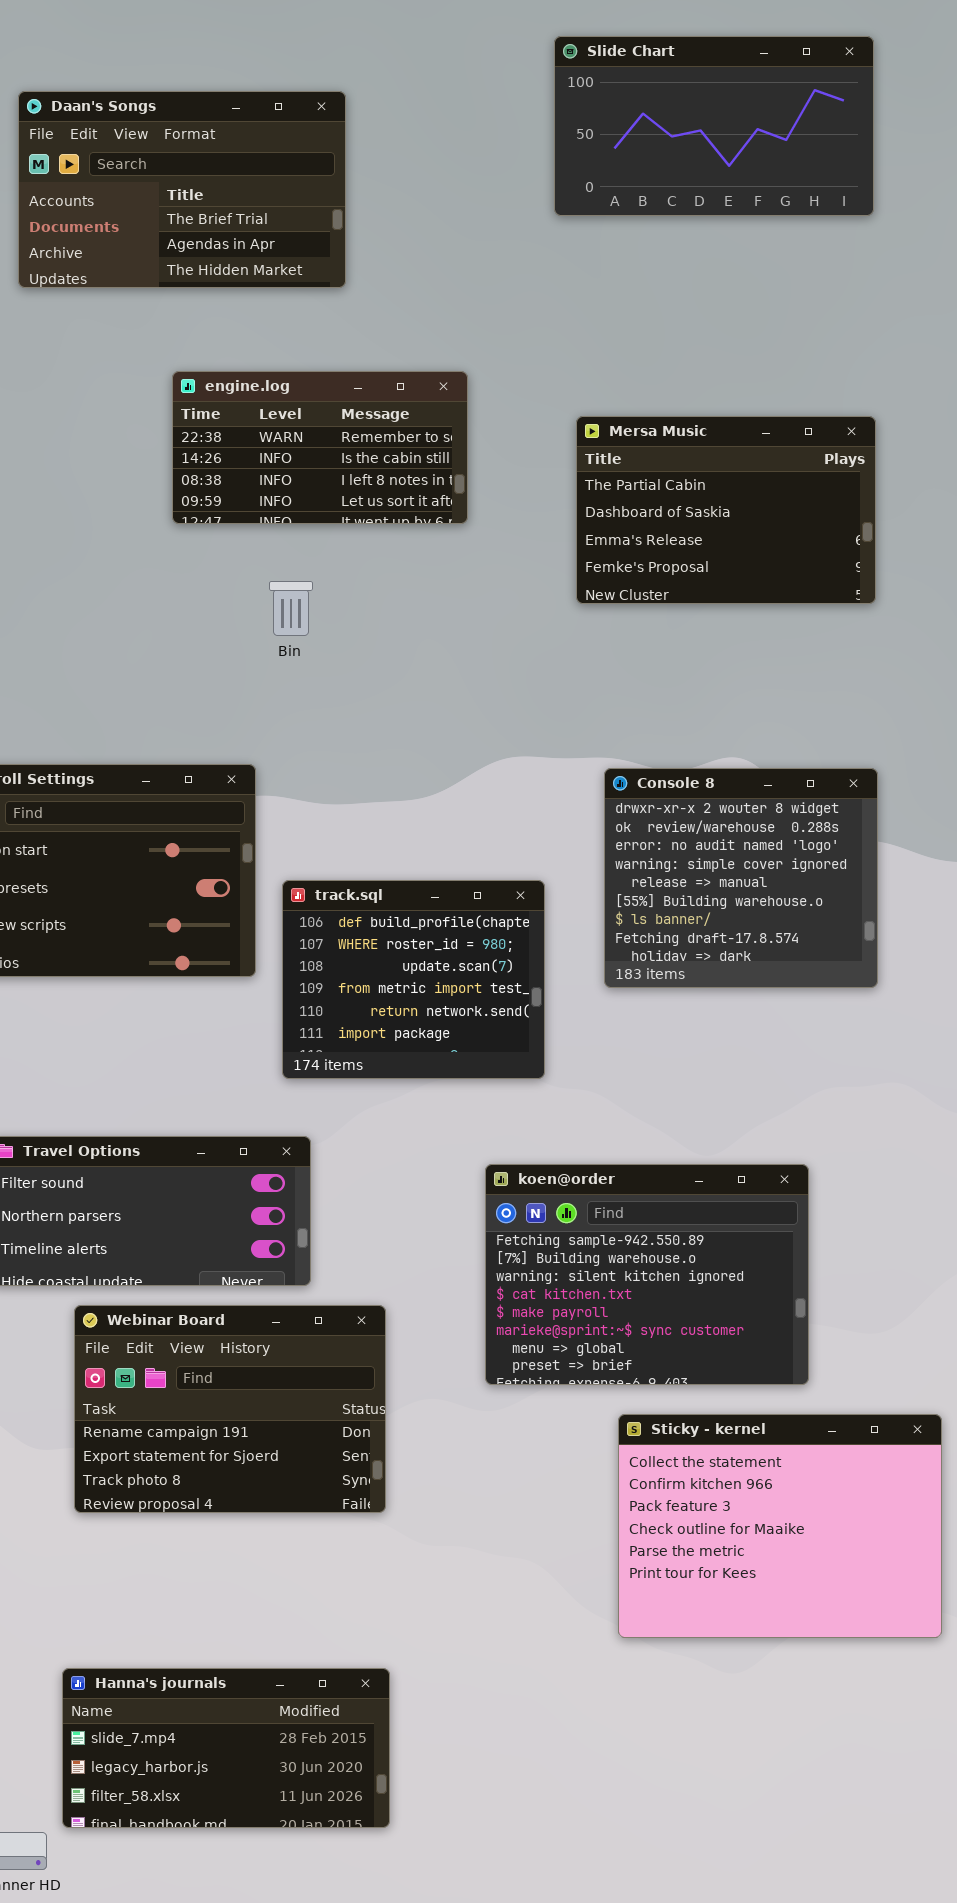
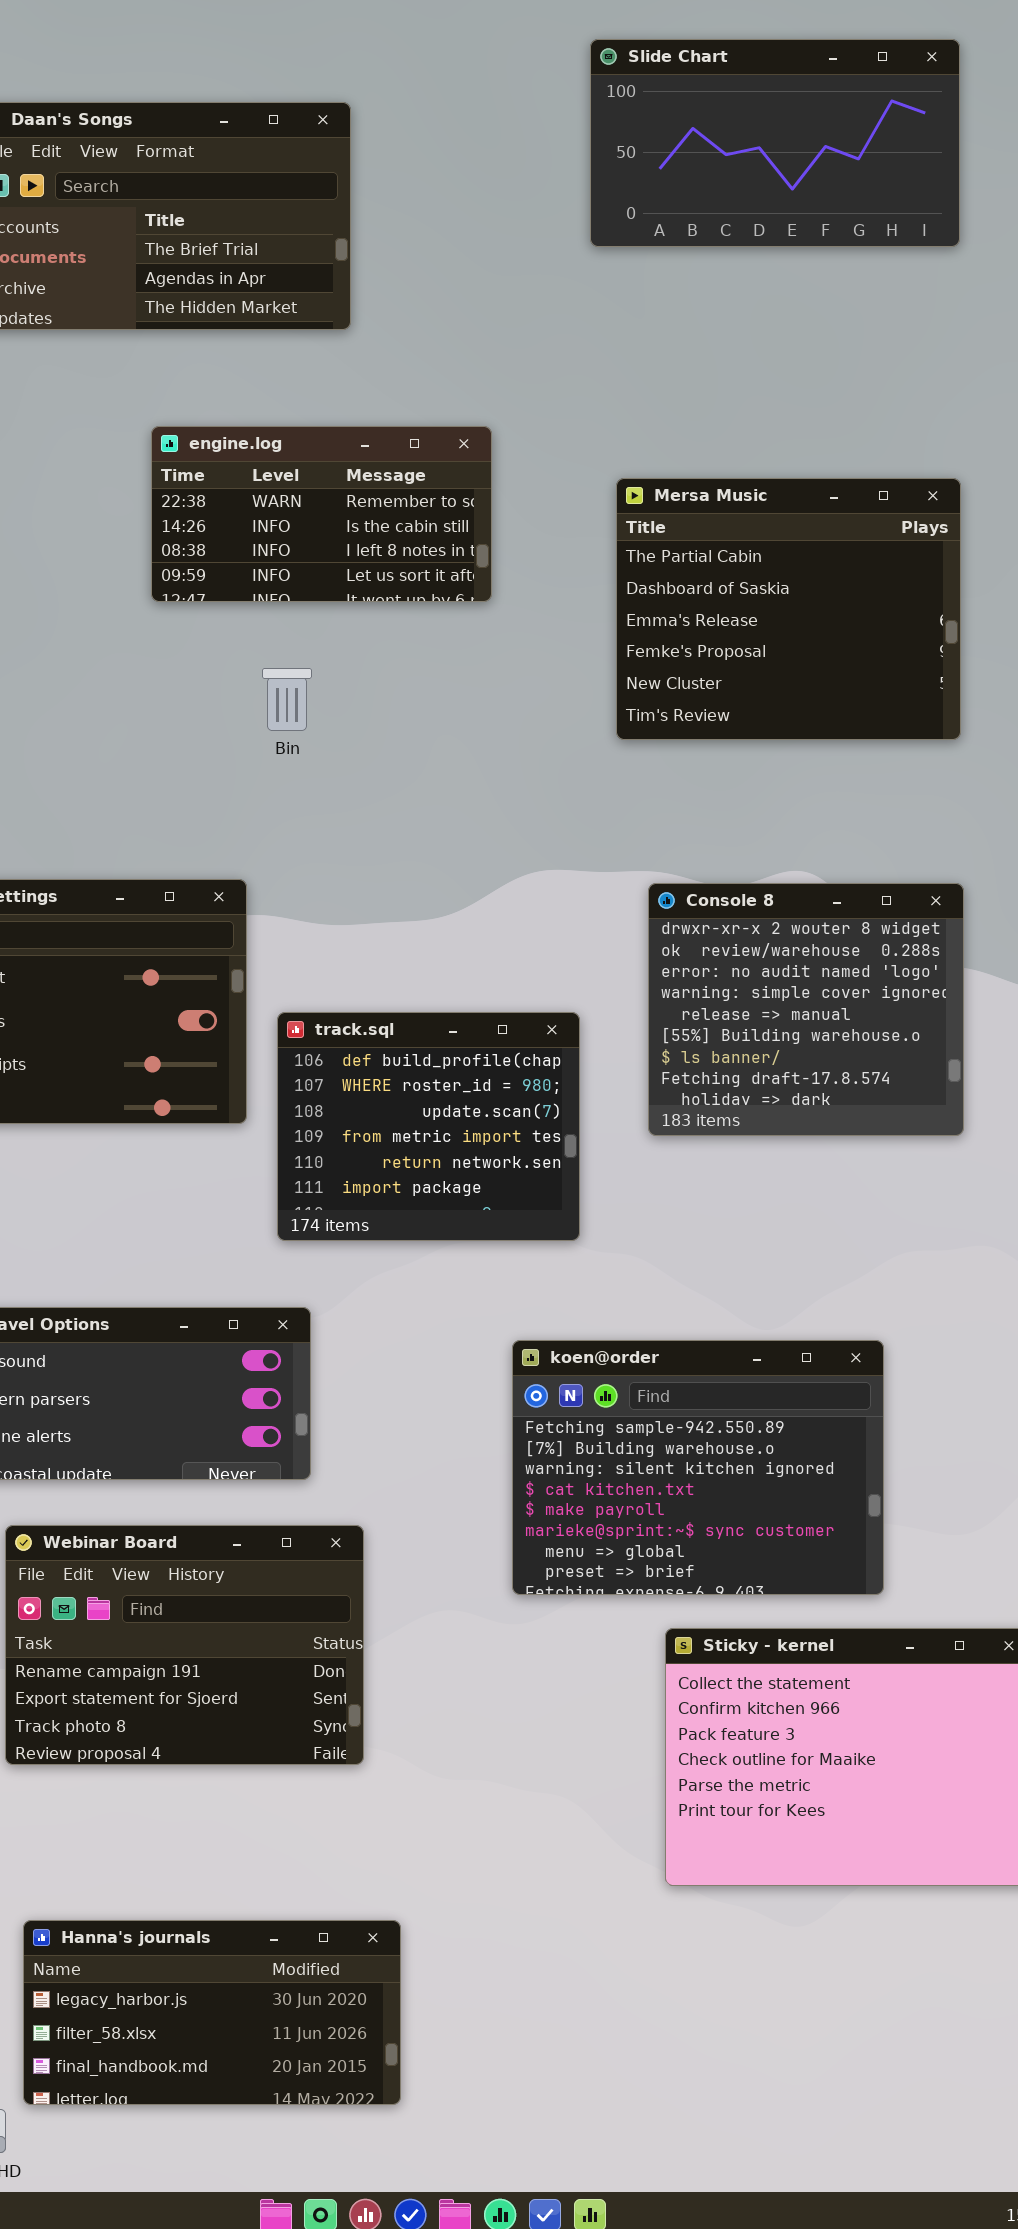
Mersa Music: [576,416,876,604] -> [616,478,961,740], resized
Webinar Board: [74,1305,386,1513] -> [5,1525,364,1765], moved
Hanna's journals: [62,1668,390,1828] -> [23,1920,401,2105], scrolled down 1 row

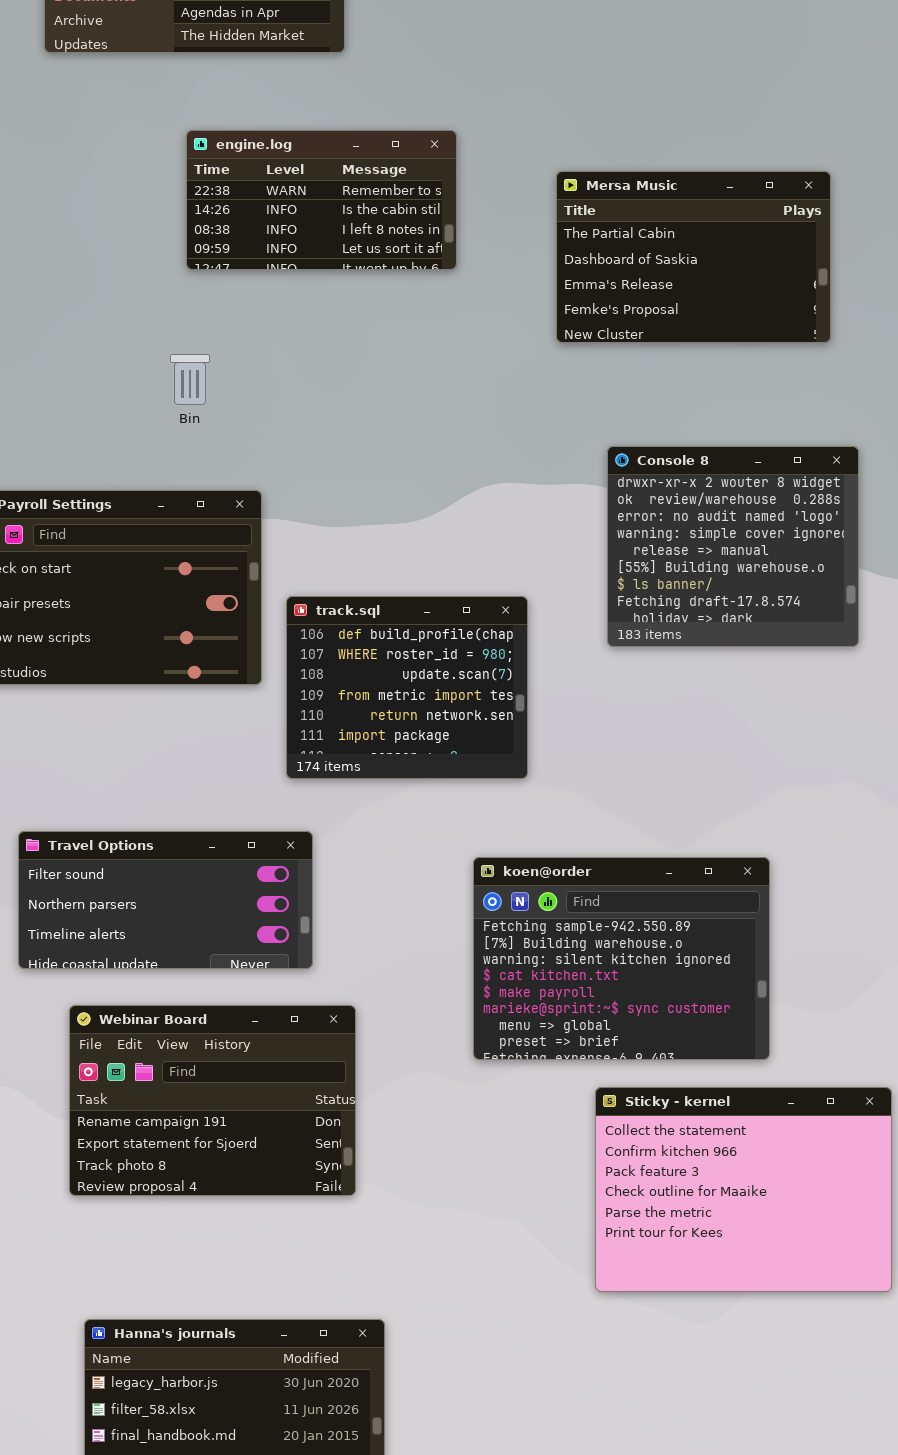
Mersa Music: [616,478,961,740] -> [556,171,831,343], resized
Bin: [262,668,312,731] -> [170,354,210,405], moved
Console 8: [648,883,964,1136] -> [607,446,859,647], moved

